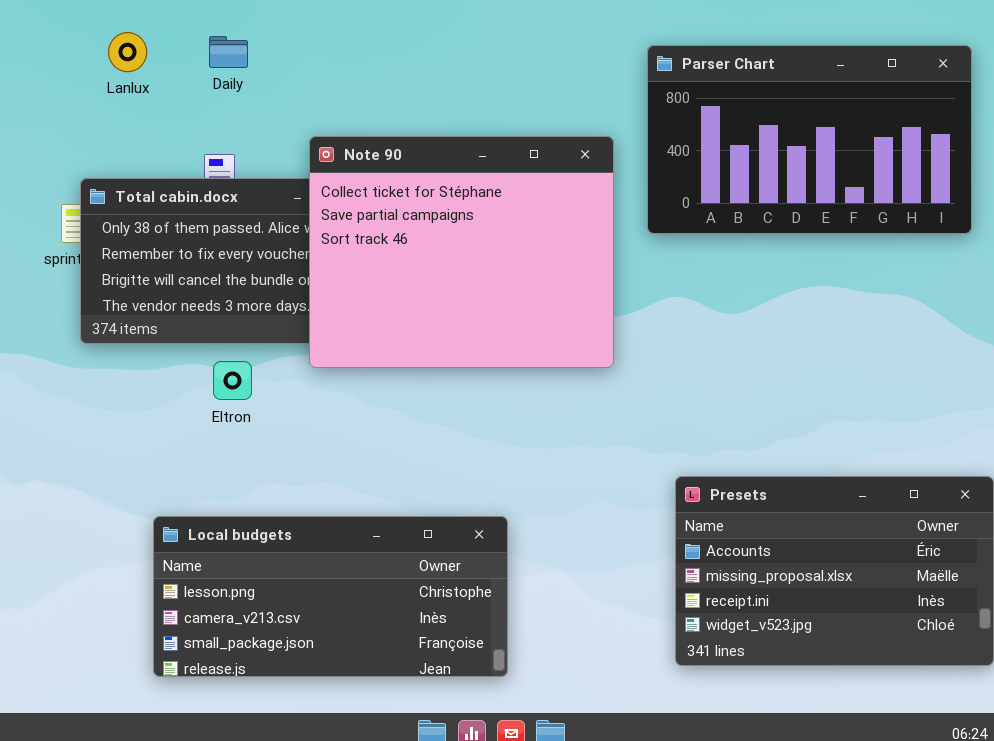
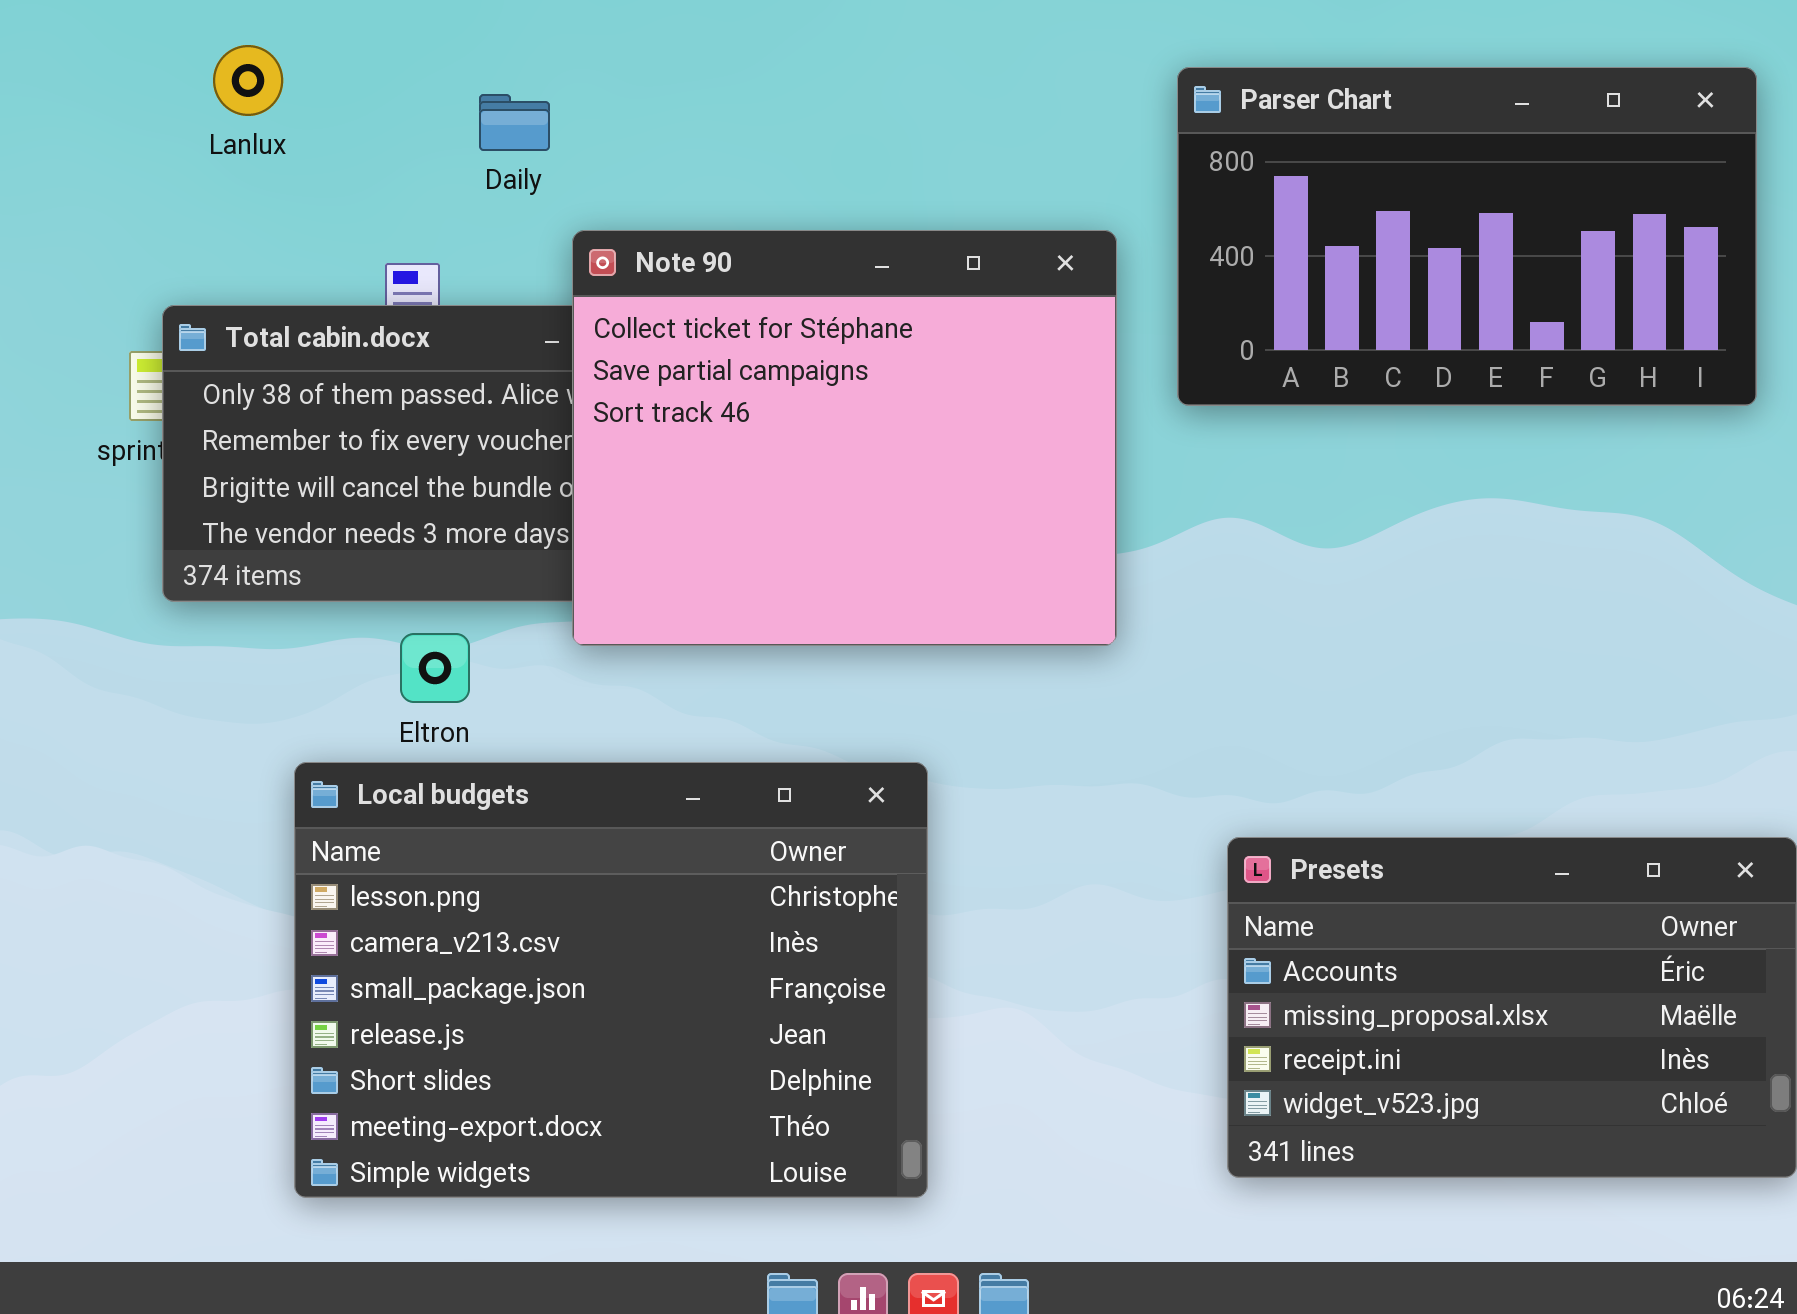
Daily: [209,36,248,68] -> [479,94,550,151], moved
Local budgets: [153,516,508,677] -> [294,762,928,1198], resized

